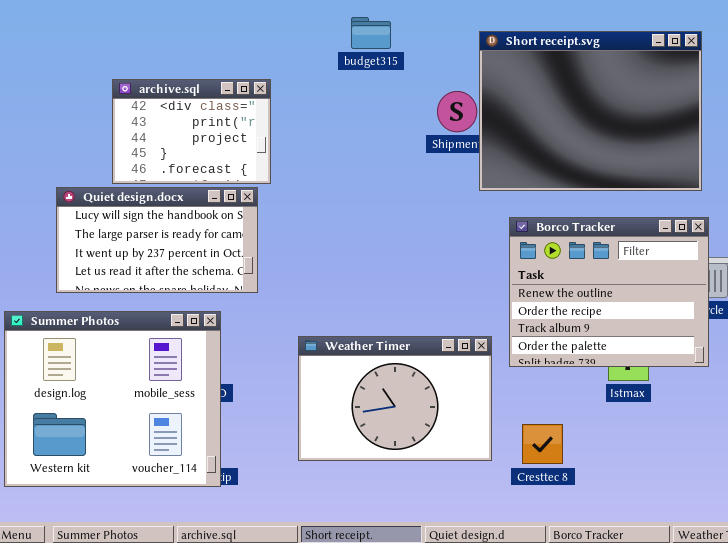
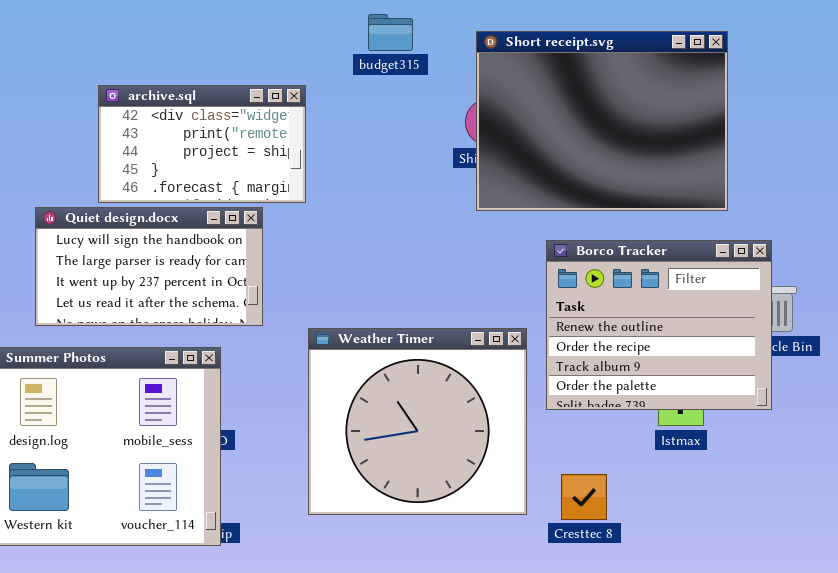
Short receipt.svg: [479,31,702,191] -> [476,31,728,211], moved
archive.sql: [112,79,271,184] -> [98,85,306,203], resized
Weather Timer: [298,336,492,461] -> [308,328,527,515], resized

